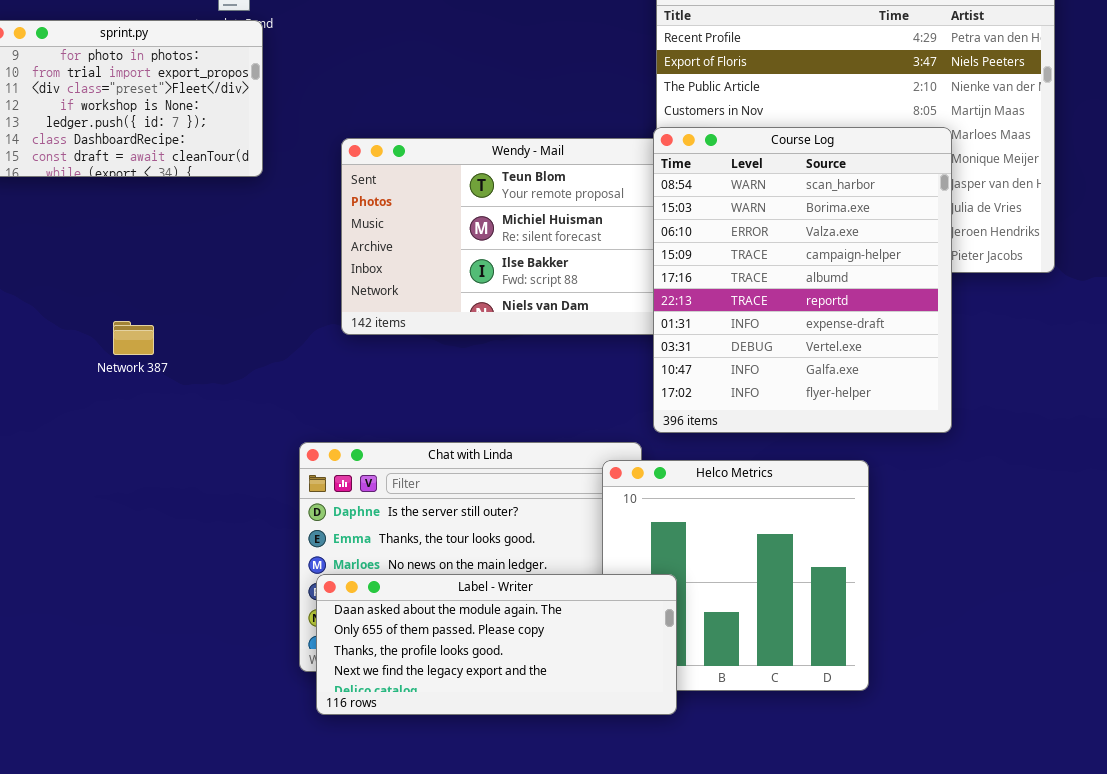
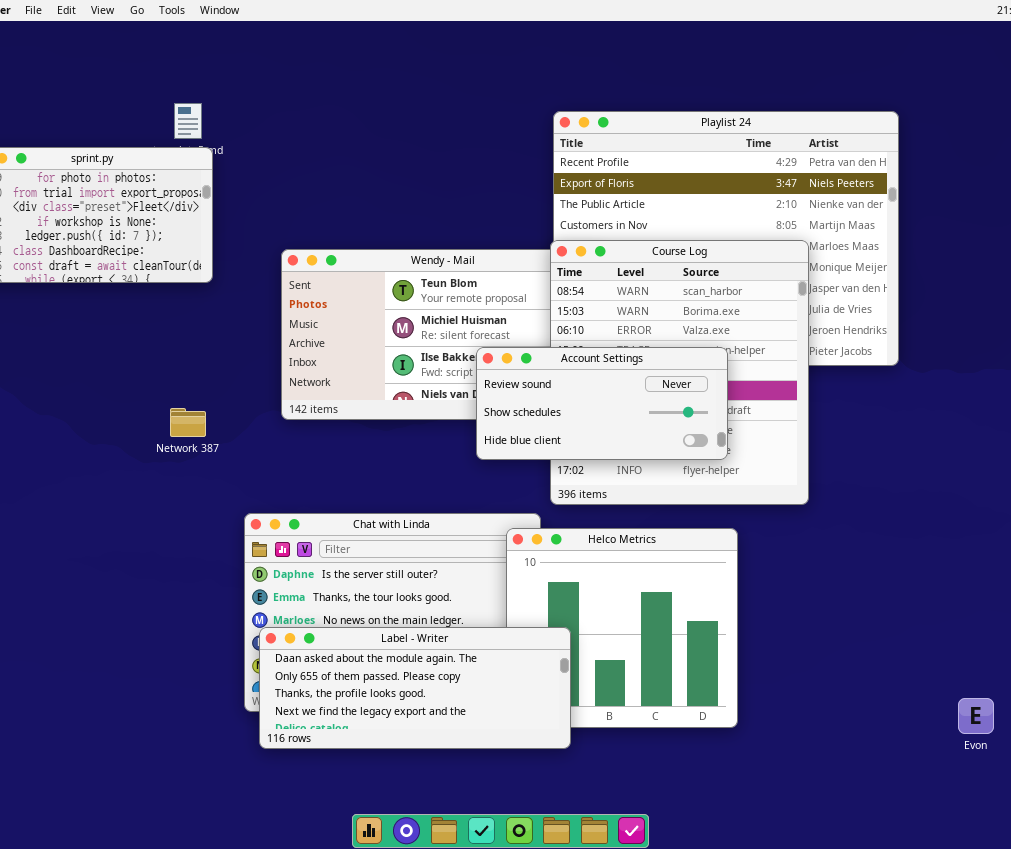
Account Settings: none -> [476,347,728,460], opened
Network 387: [113,321,154,355] -> [170,408,206,437], moved

